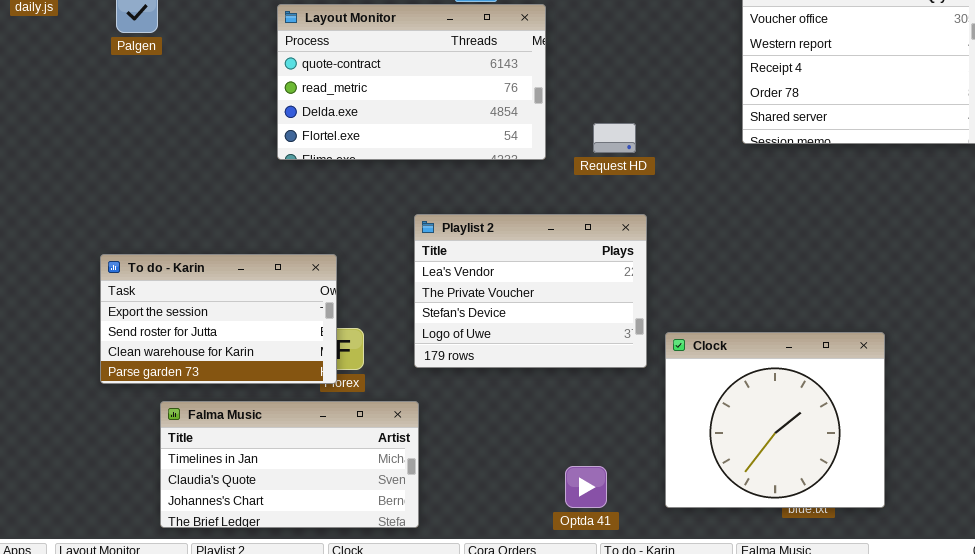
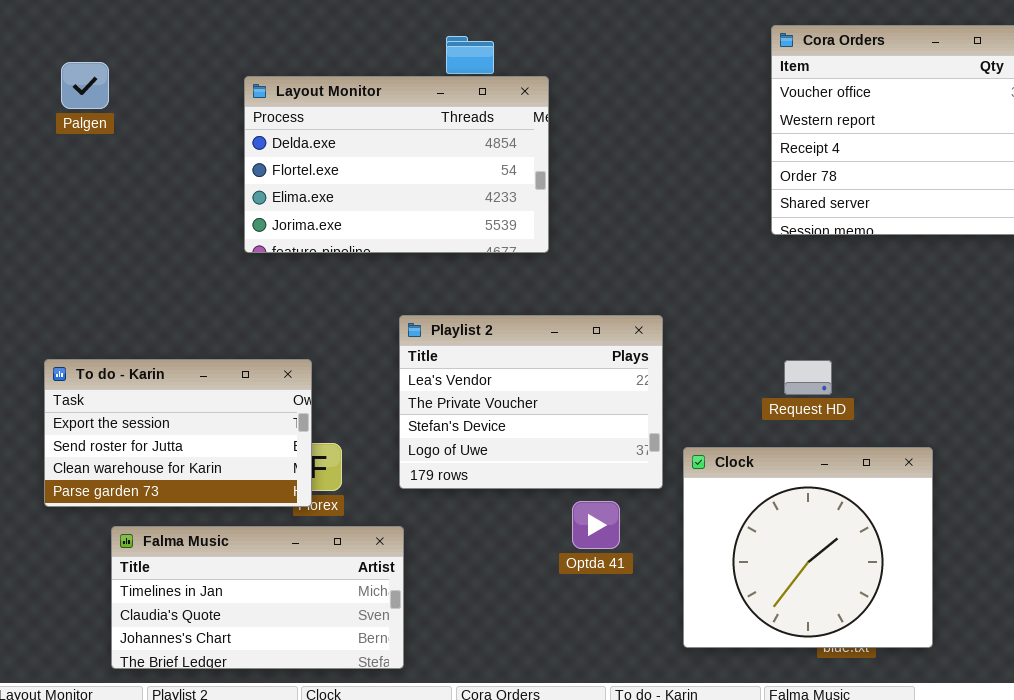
Layout Monitor: [277,4,546,160] -> [244,76,549,253], scrolled down 2 rows
Request HD: [593,123,636,153] -> [784,360,832,395], moved
Optda 41: [565,466,607,508] -> [572,501,620,549], moved

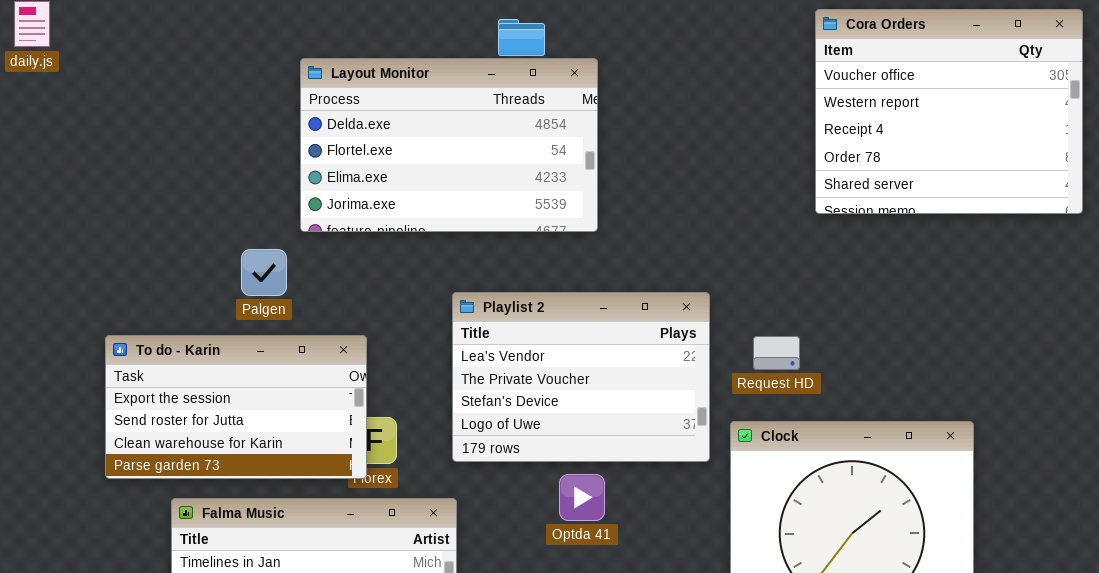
Palgen: [61,62,109,109] -> [241,249,287,296], moved
Request HD: [784,360,832,395] -> [753,336,800,370], moved
Optda 41: [572,501,620,549] -> [559,474,605,521], moved

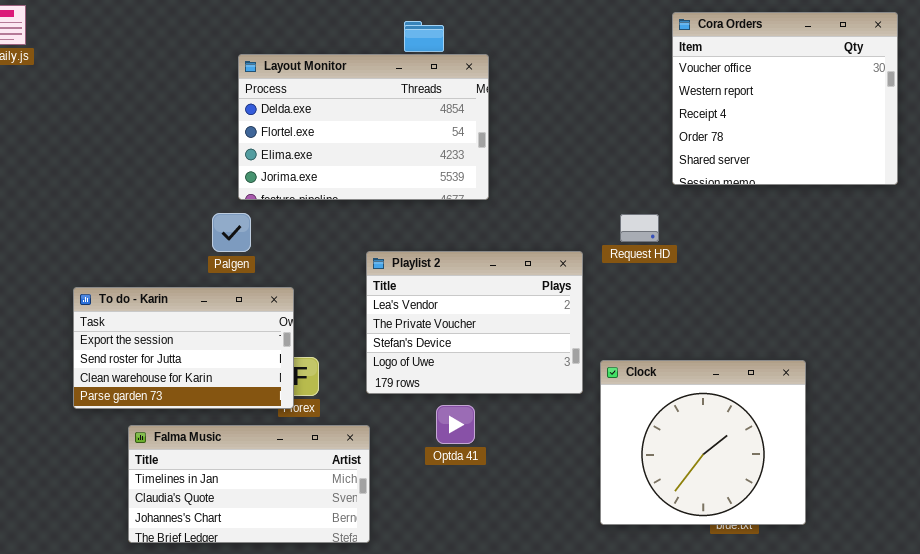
Palgen: [241,249,287,296] -> [212,213,251,252], moved
Request HD: [753,336,800,370] -> [620,214,659,242], moved
Optda 41: [559,474,605,521] -> [436,405,475,444], moved

